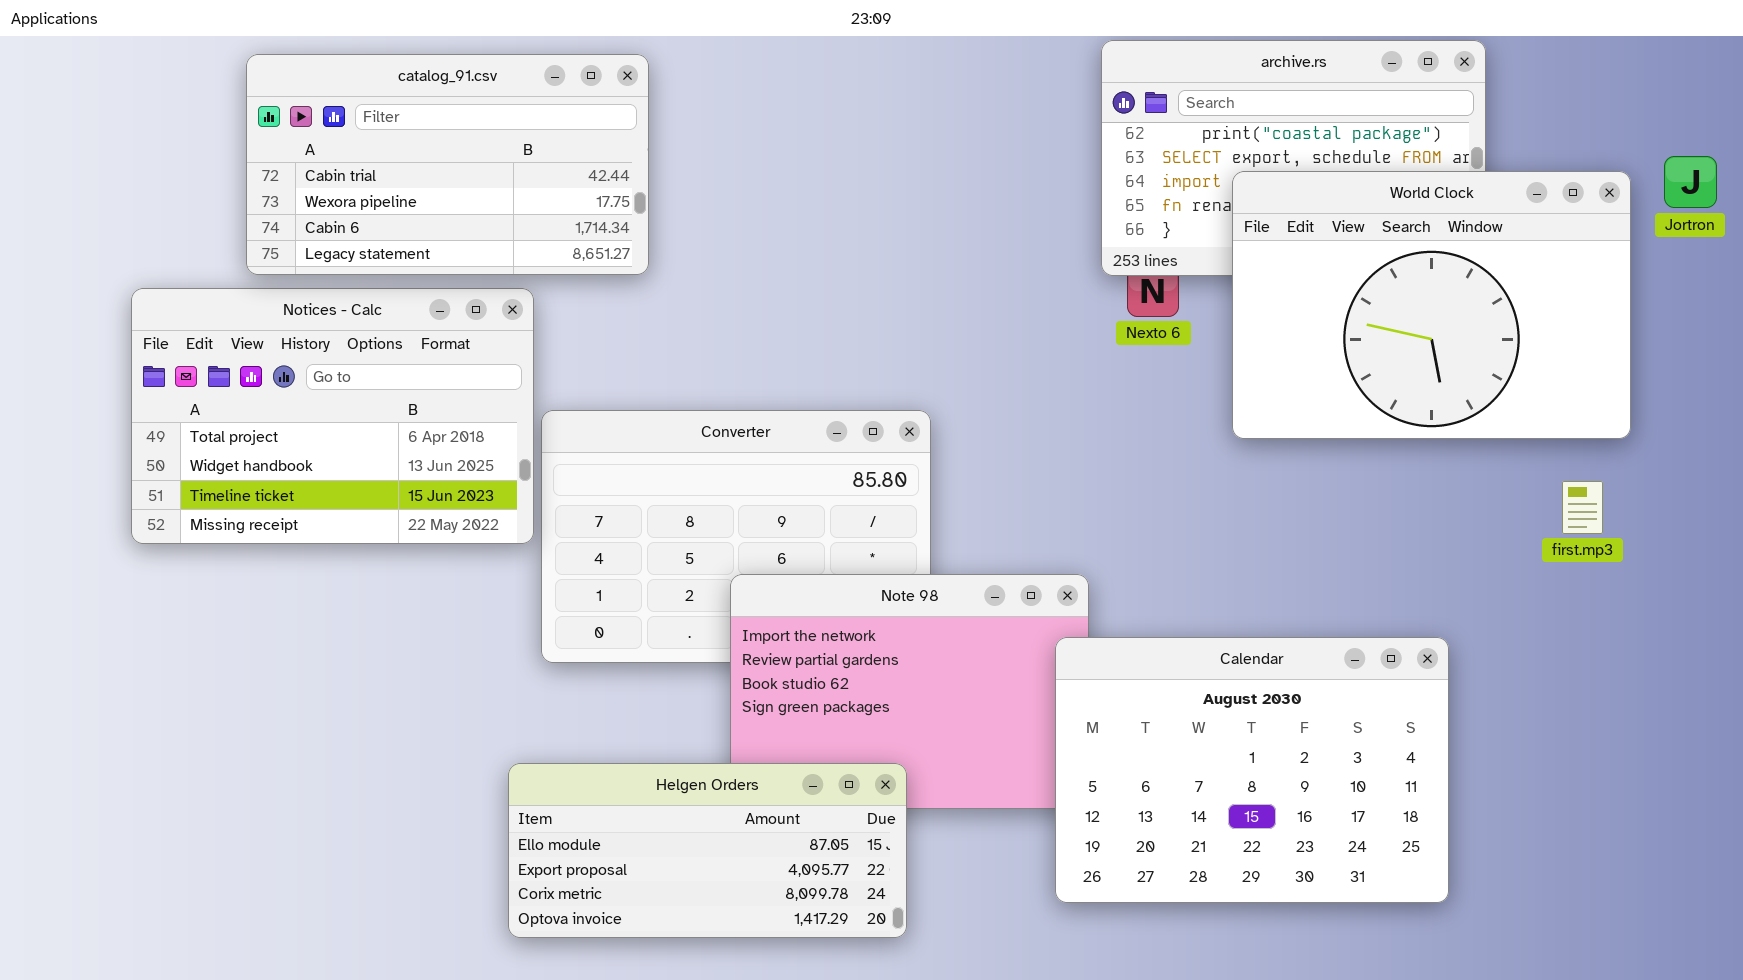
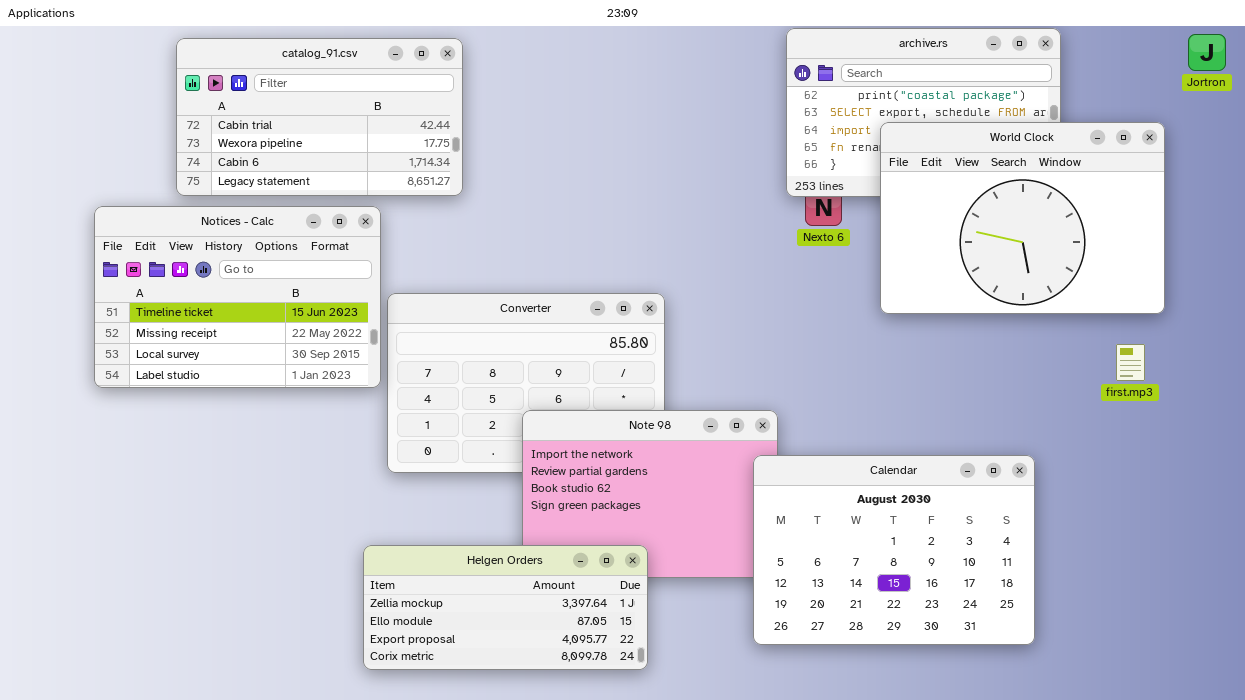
Jortron: [1664,156,1717,208] -> [1188,34,1226,71], moved
Notices - Calc: [131,288,534,544] -> [94,206,381,388], scrolled down 2 rows
Helgen Orders: [508,763,907,938] -> [363,545,648,670], scrolled up 1 row

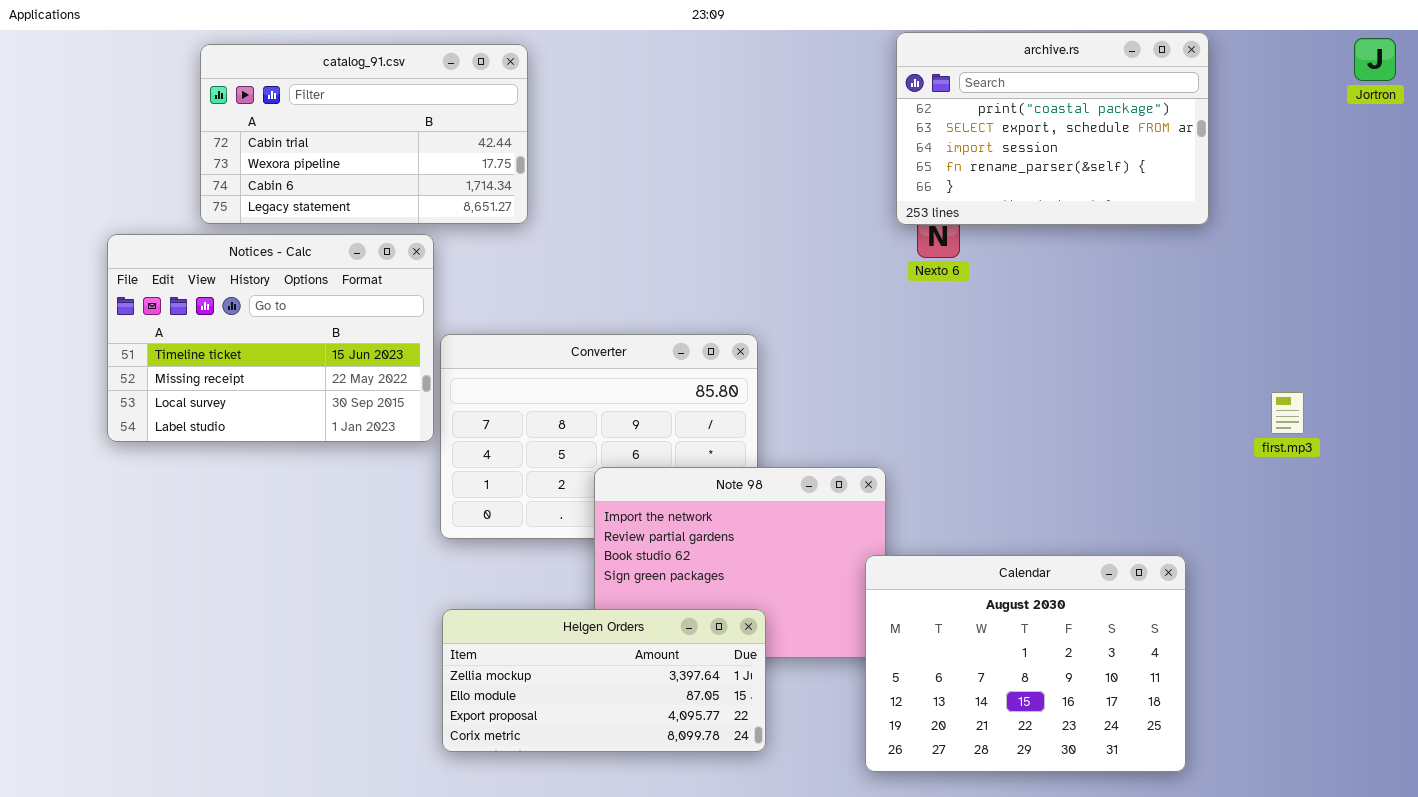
World Clock: [880,122,1165,314] -> none, closed
Calendar: [753,455,1035,645] -> [865,555,1186,772], moved
Helgen Orders: [363,545,648,670] -> [442,609,766,752], moved

